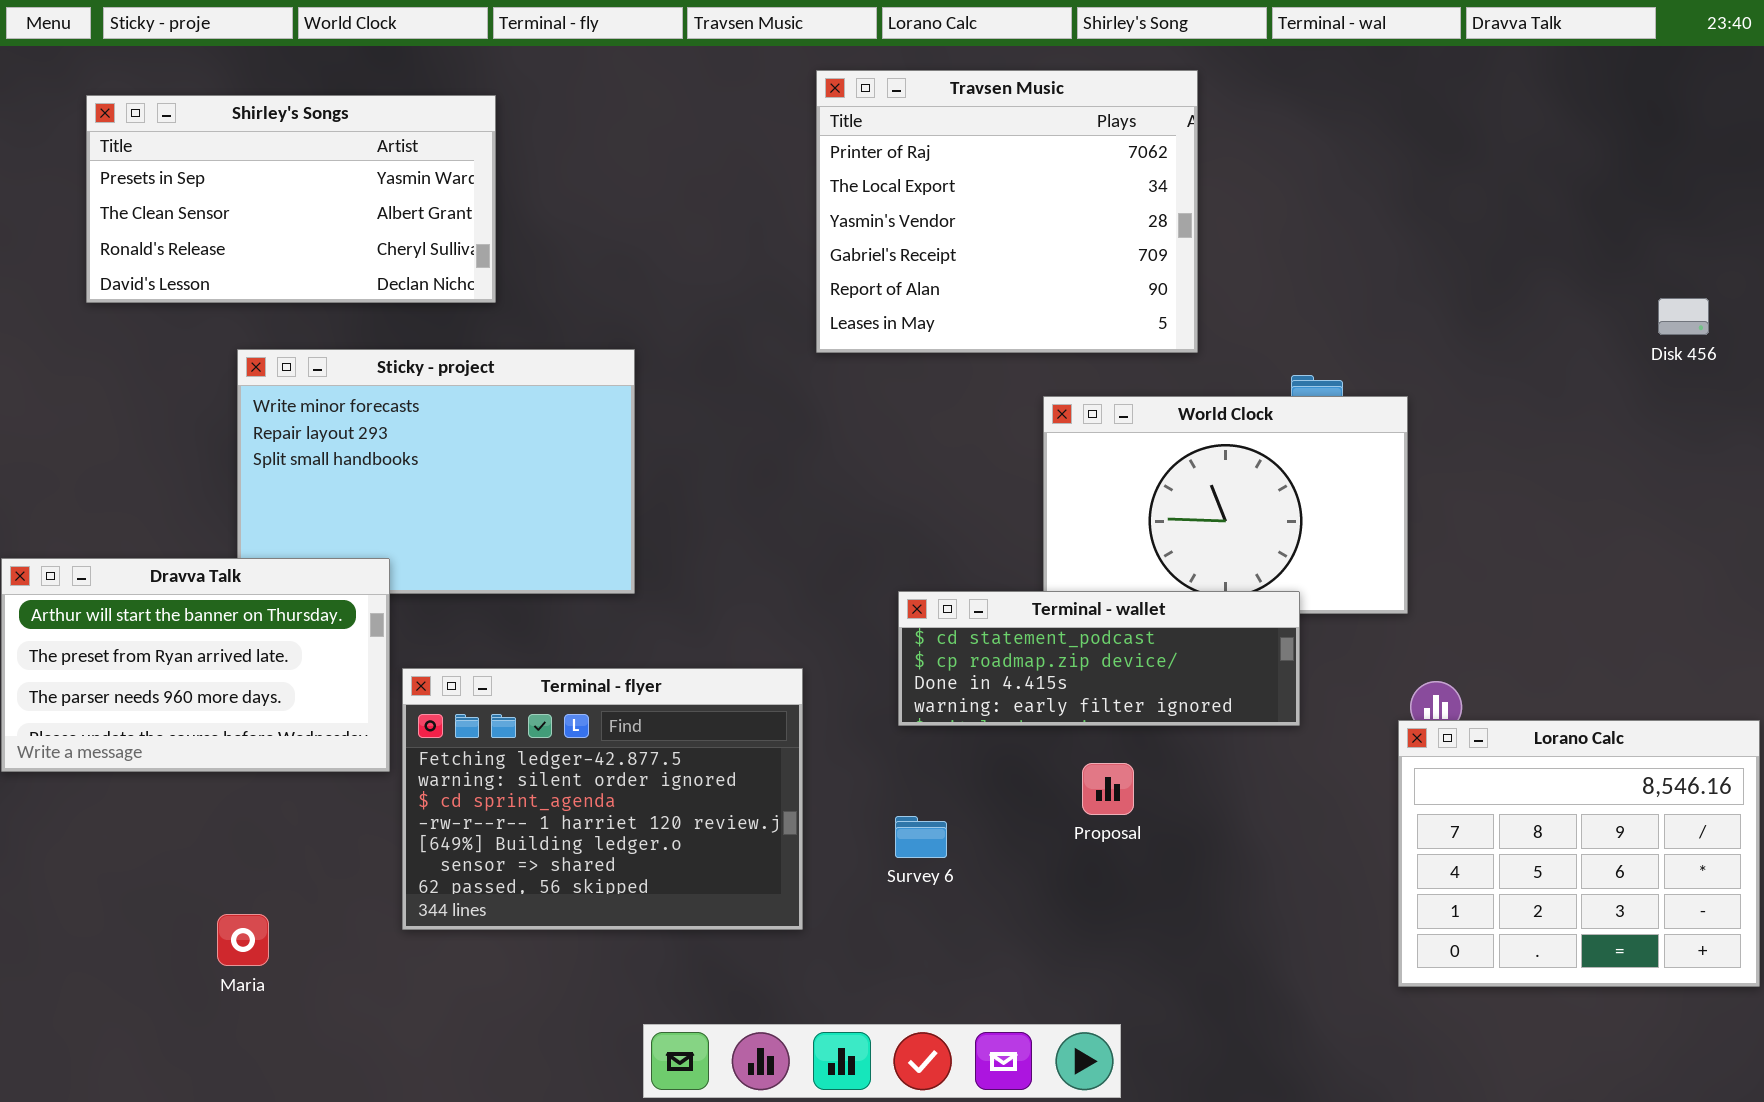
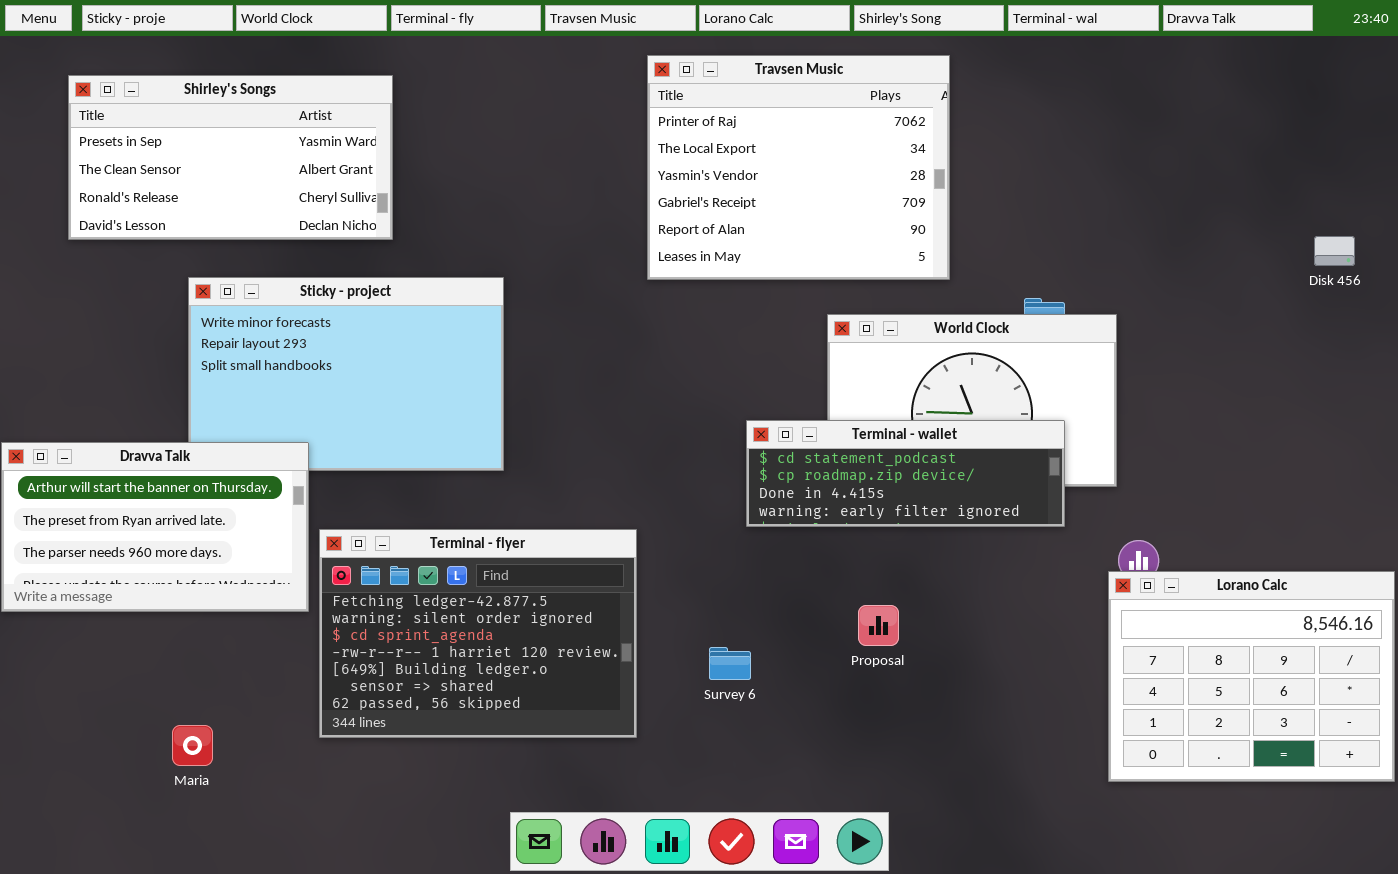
Terminal - wallet: [898,591,1300,726] -> [746,420,1065,527], moved

